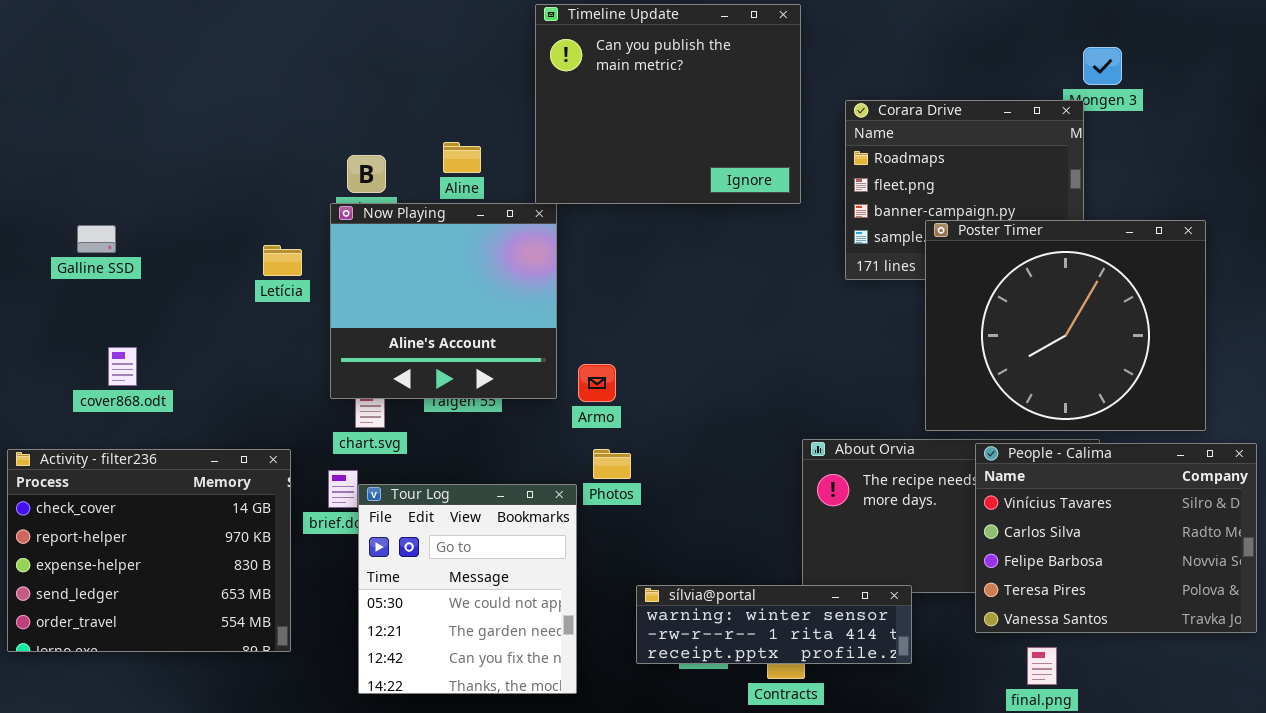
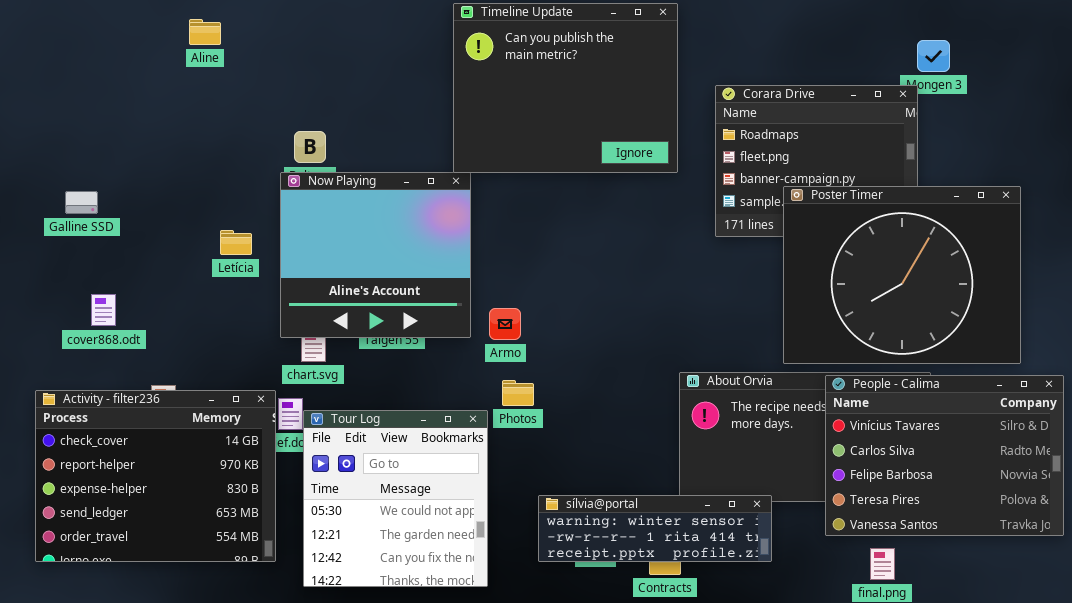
Aline: [443,142,481,173] -> [189,19,221,45], moved
Letícia: [263,245,302,276] -> [220,230,252,255], moved
Activity - filter236: [7,449,291,652] -> [35,390,276,562], moved

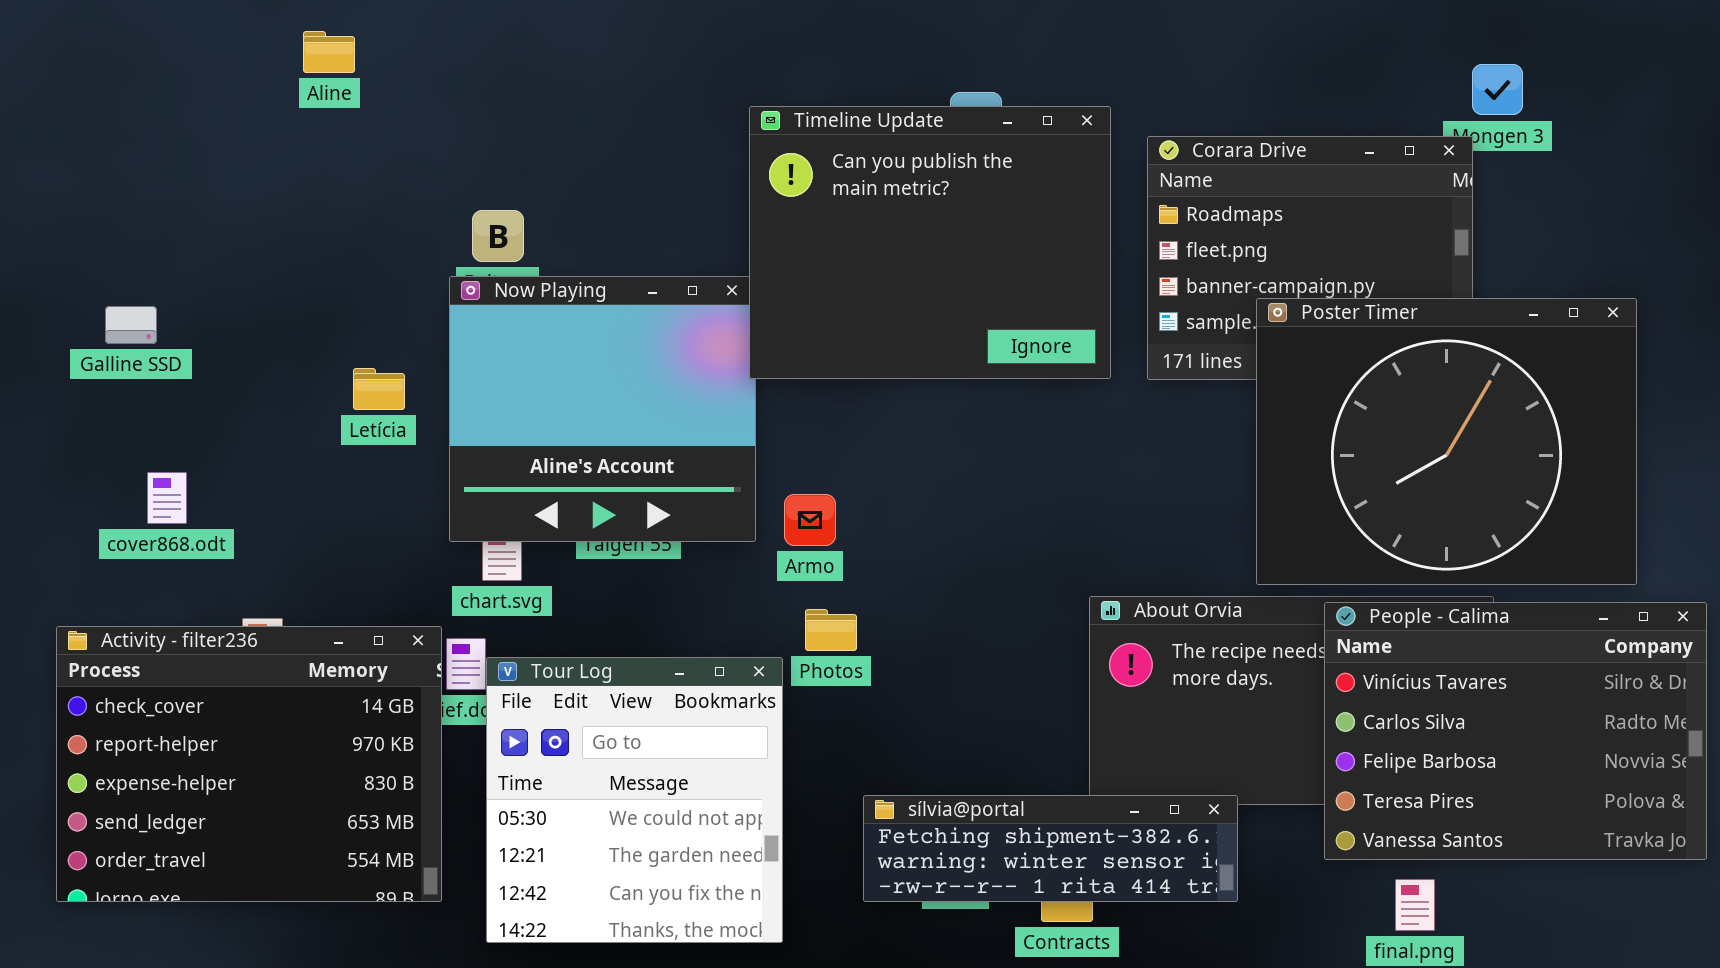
Timeline Update: [453,3,678,173] -> [749,106,1111,379], moved
sílvia@portal: [538,495,772,562] -> [863,795,1238,902], scrolled up 1 row

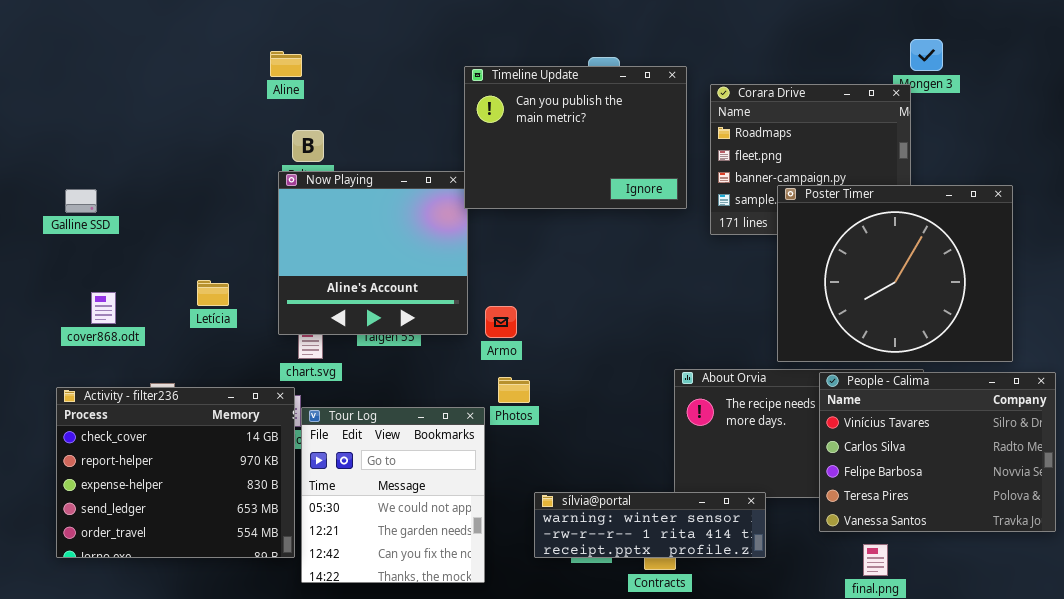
Aline: [303,31,355,73] -> [270,51,302,77], moved
Timeline Update: [749,106,1111,379] -> [464,66,687,209], resized
Letícia: [353,368,405,410] -> [197,280,229,306], moved
Activity - filter236: [56,626,442,902] -> [56,387,295,558], moved
sílvia@portal: [863,795,1238,902] -> [534,492,766,558], scrolled down 1 row

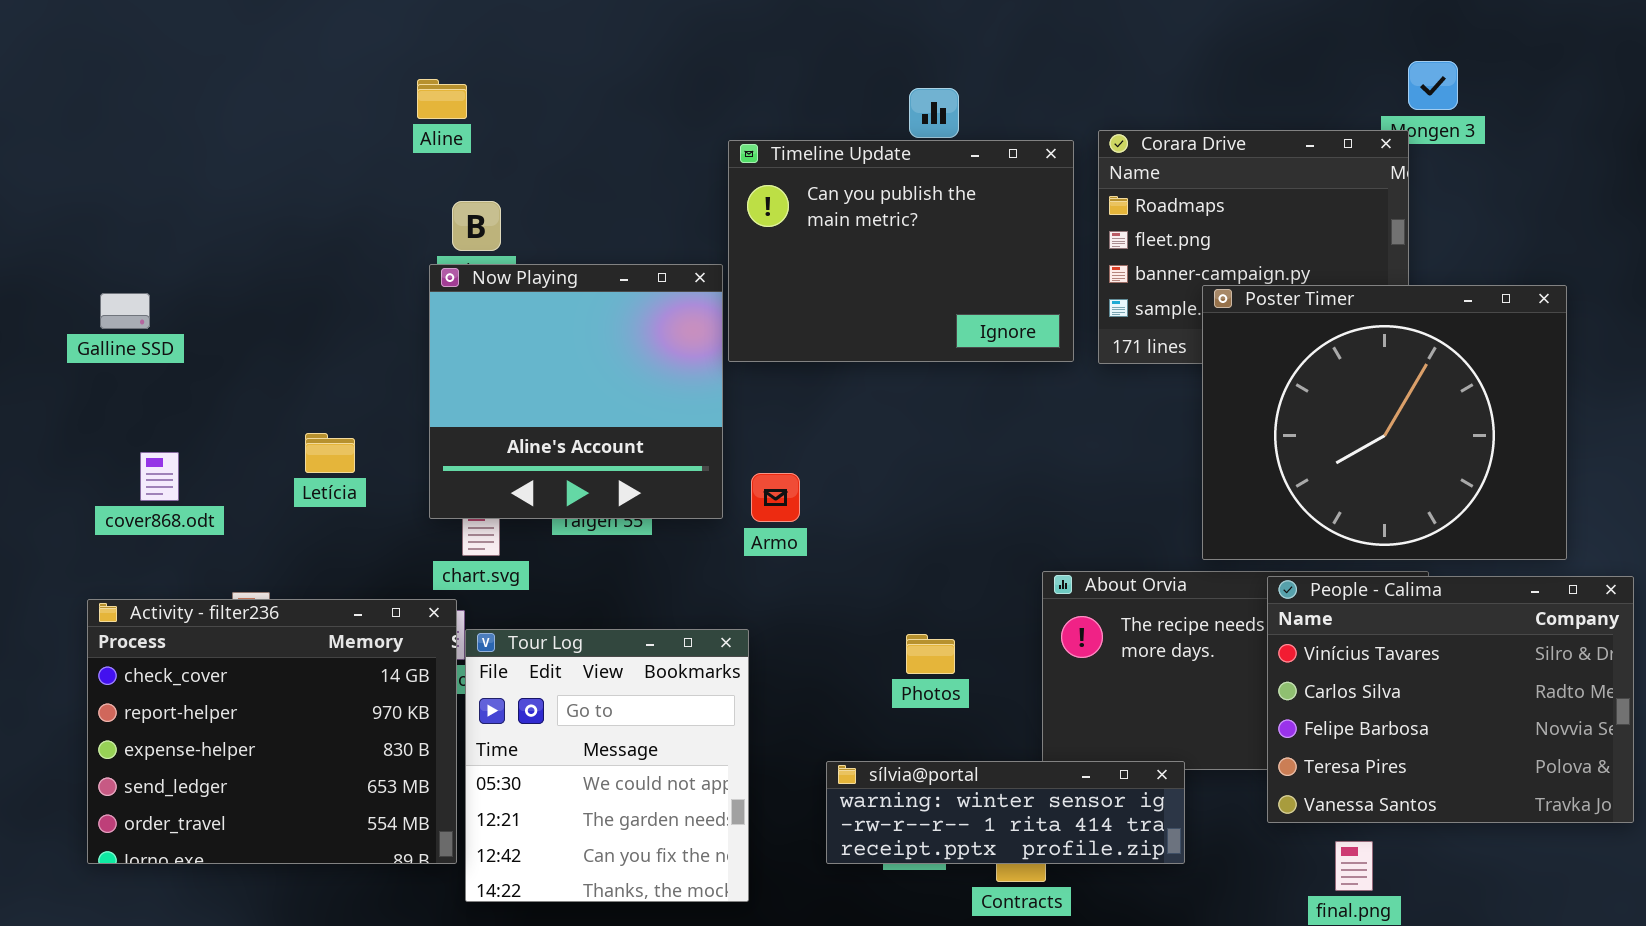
Timeline Update: [464,66,687,209] -> [728,140,1074,362], moved
Photos: [498,377,530,403] -> [906,634,955,674], moved

